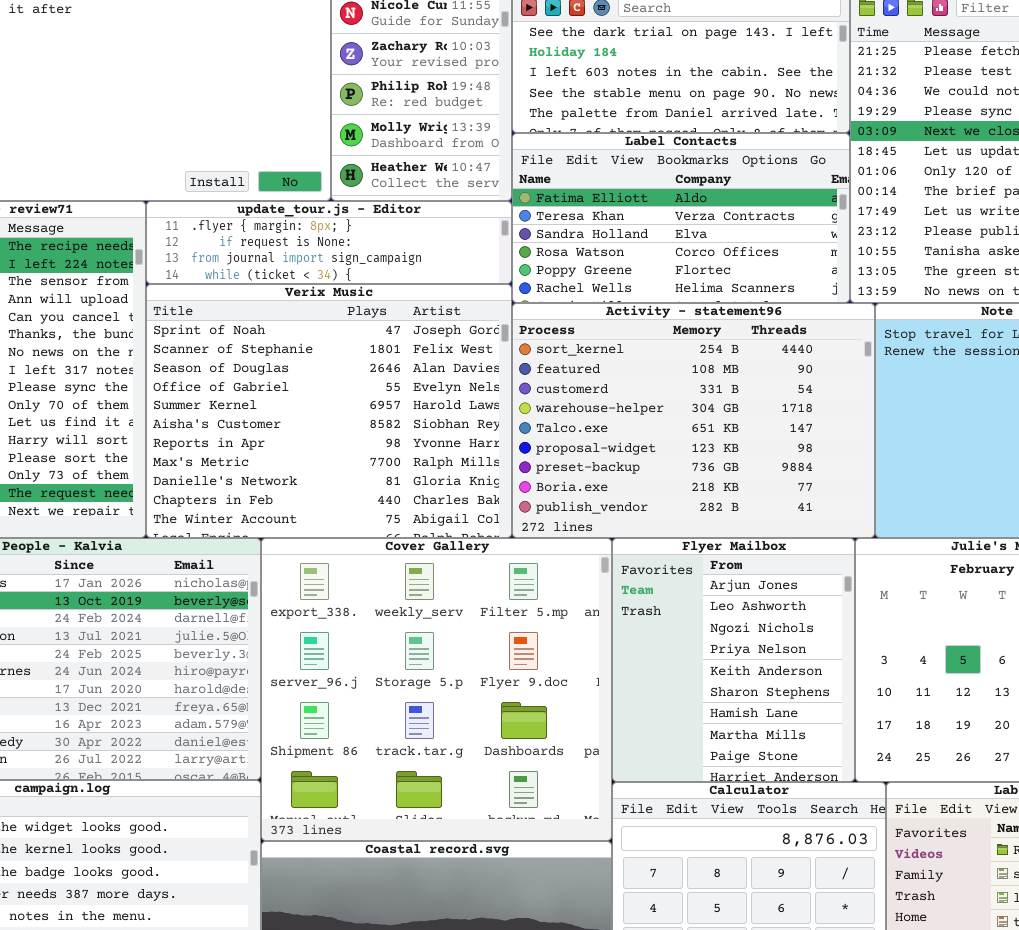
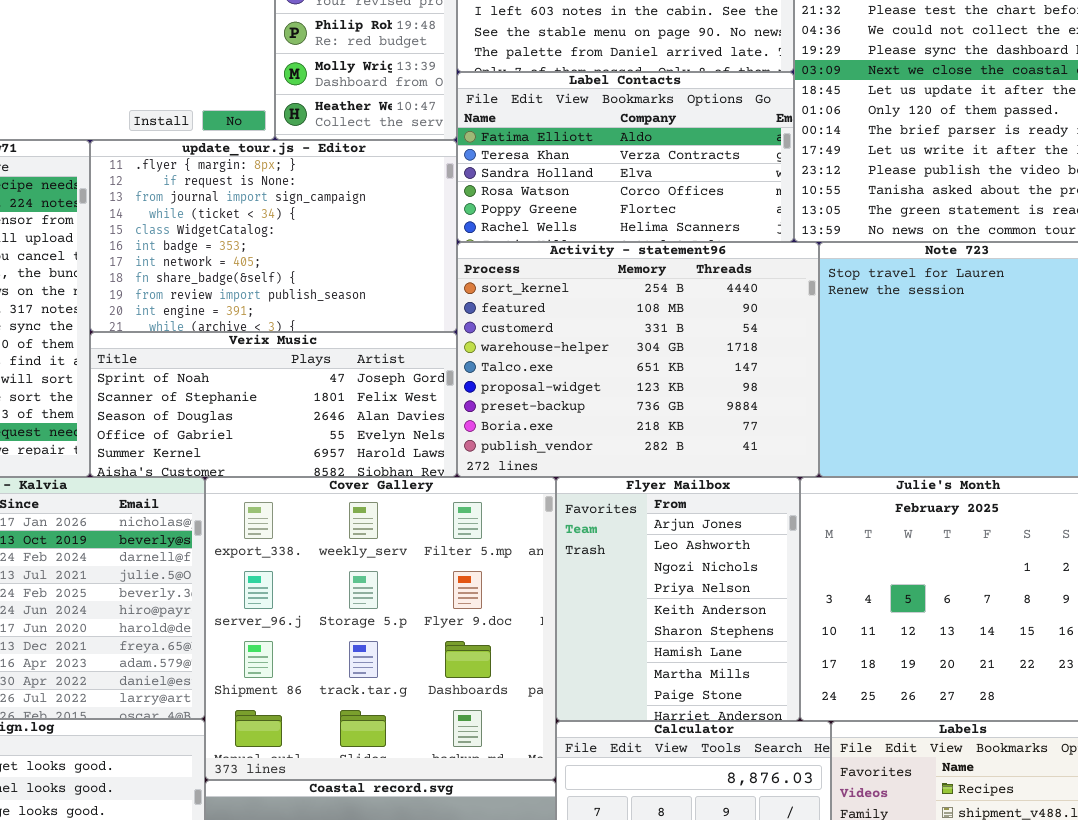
update_tour.js - Editor: [146,201,512,284] -> [90,140,457,332], resized
Verix Music: [146,284,512,538] -> [90,332,457,477], resized

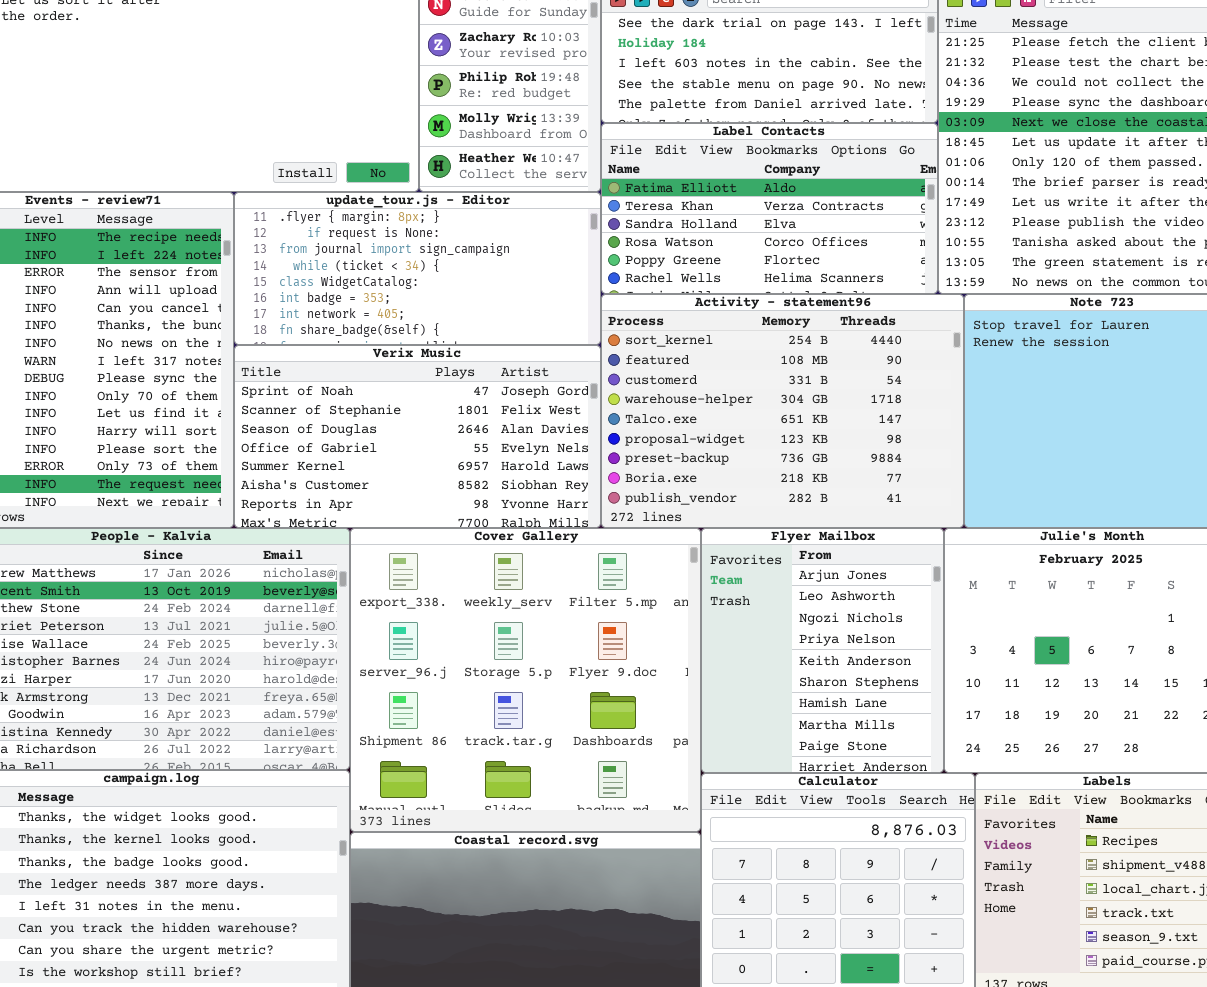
update_tour.js - Editor: [90,140,457,332] -> [234,192,601,345], resized
Verix Music: [90,332,457,477] -> [234,345,601,528], resized

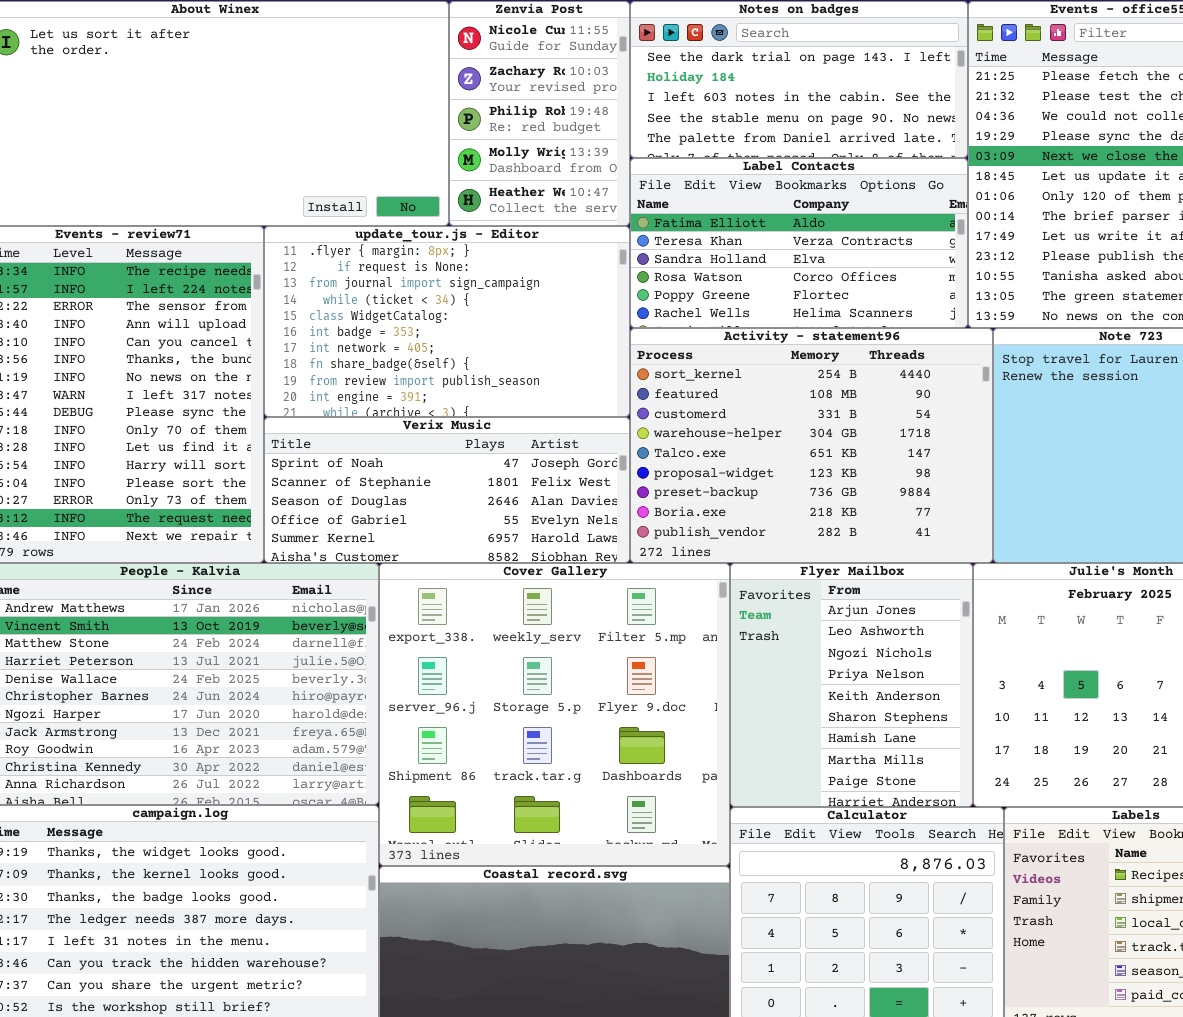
update_tour.js - Editor: [234,192,601,345] -> [264,226,630,417], resized
Verix Music: [234,345,601,528] -> [264,417,630,563], resized

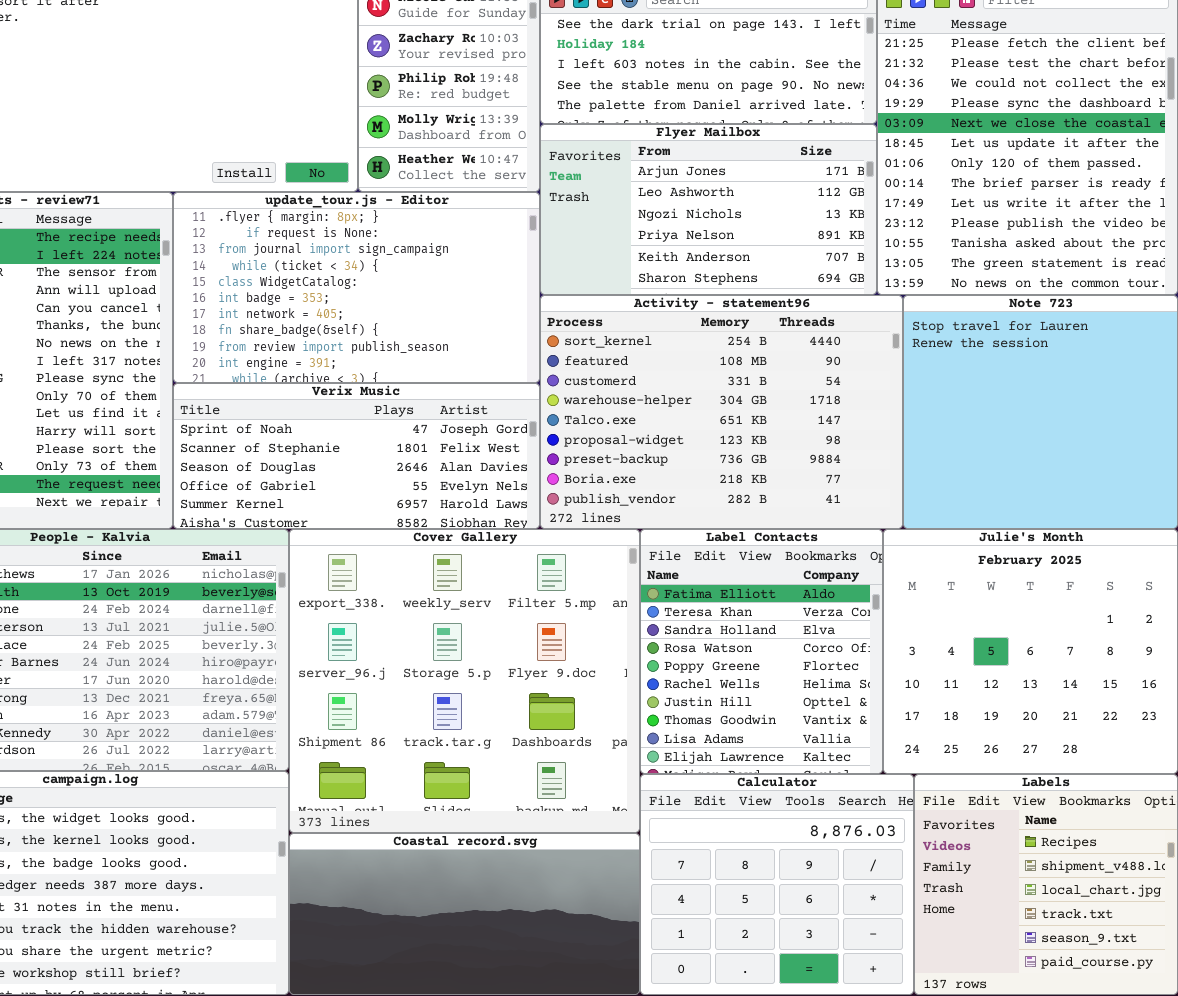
Label Contacts: [630,158,968,328] -> [640,529,883,774], moved, resized
Flyer Mailbox: [730,563,973,807] -> [540,124,877,295], moved, resized

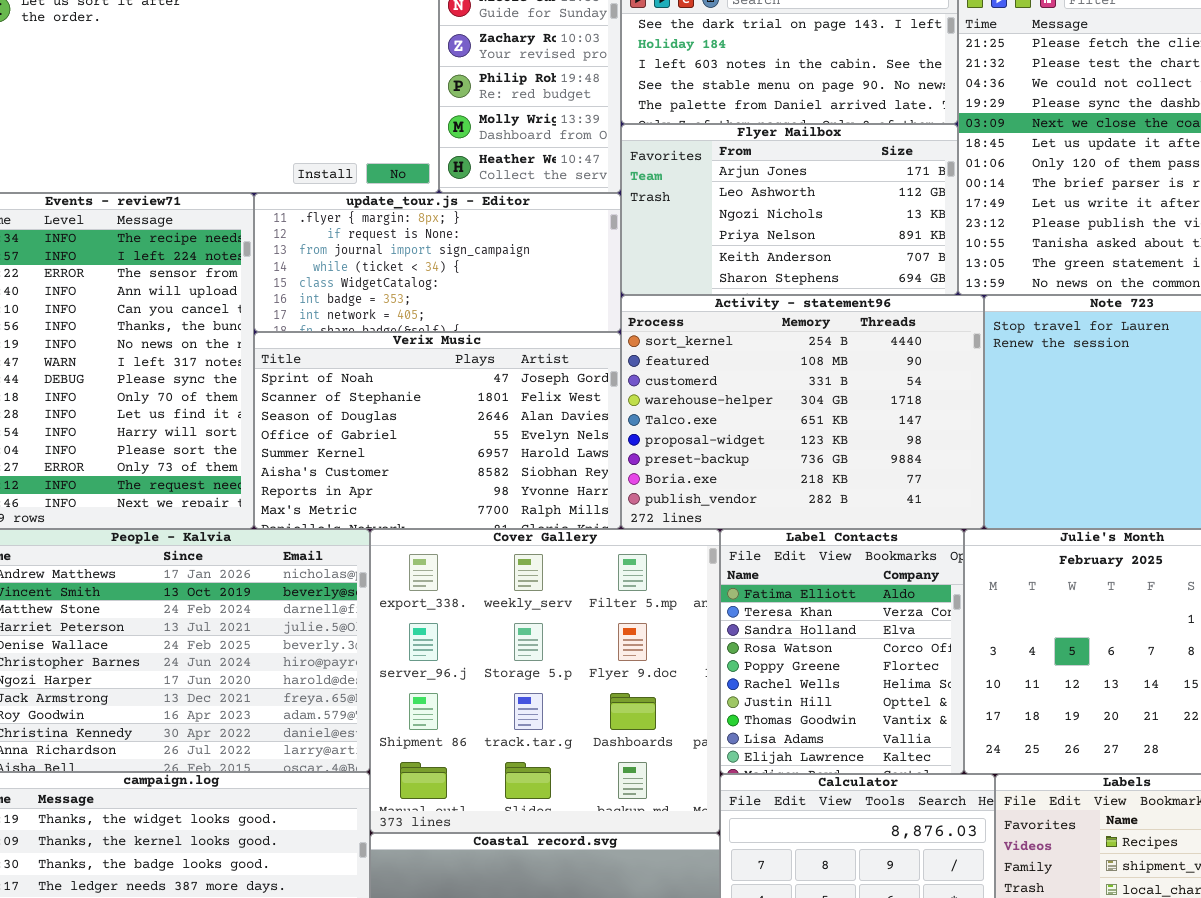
update_tour.js - Editor: [173,192,540,383] -> [254,193,621,332], resized
Verix Music: [173,383,540,529] -> [254,332,621,529], resized

